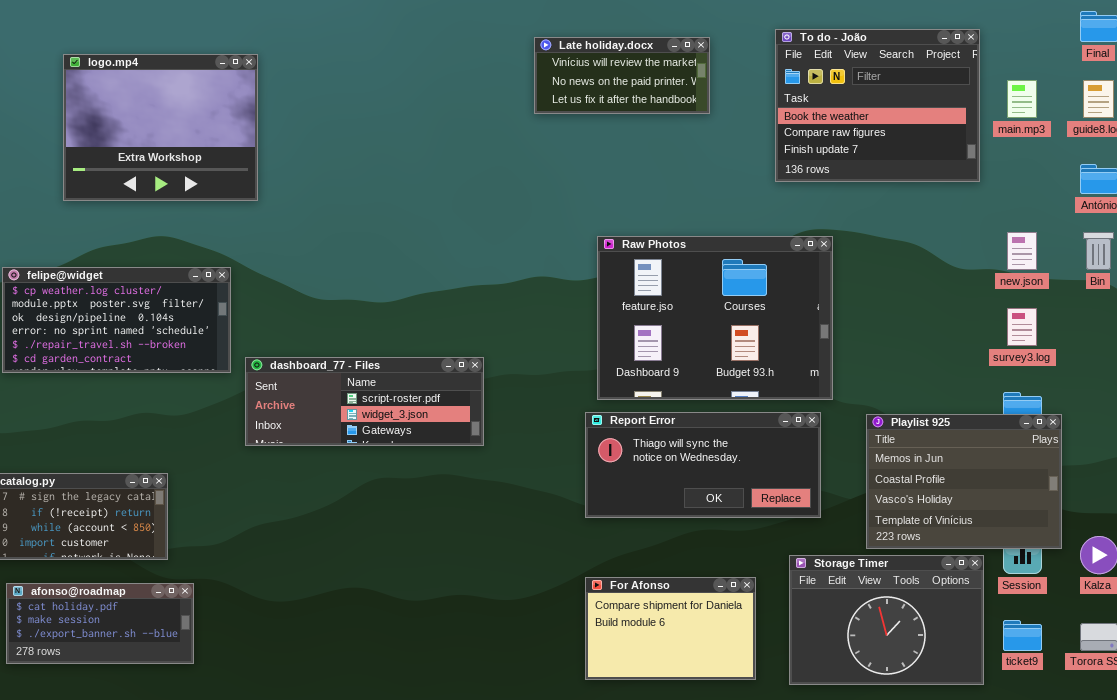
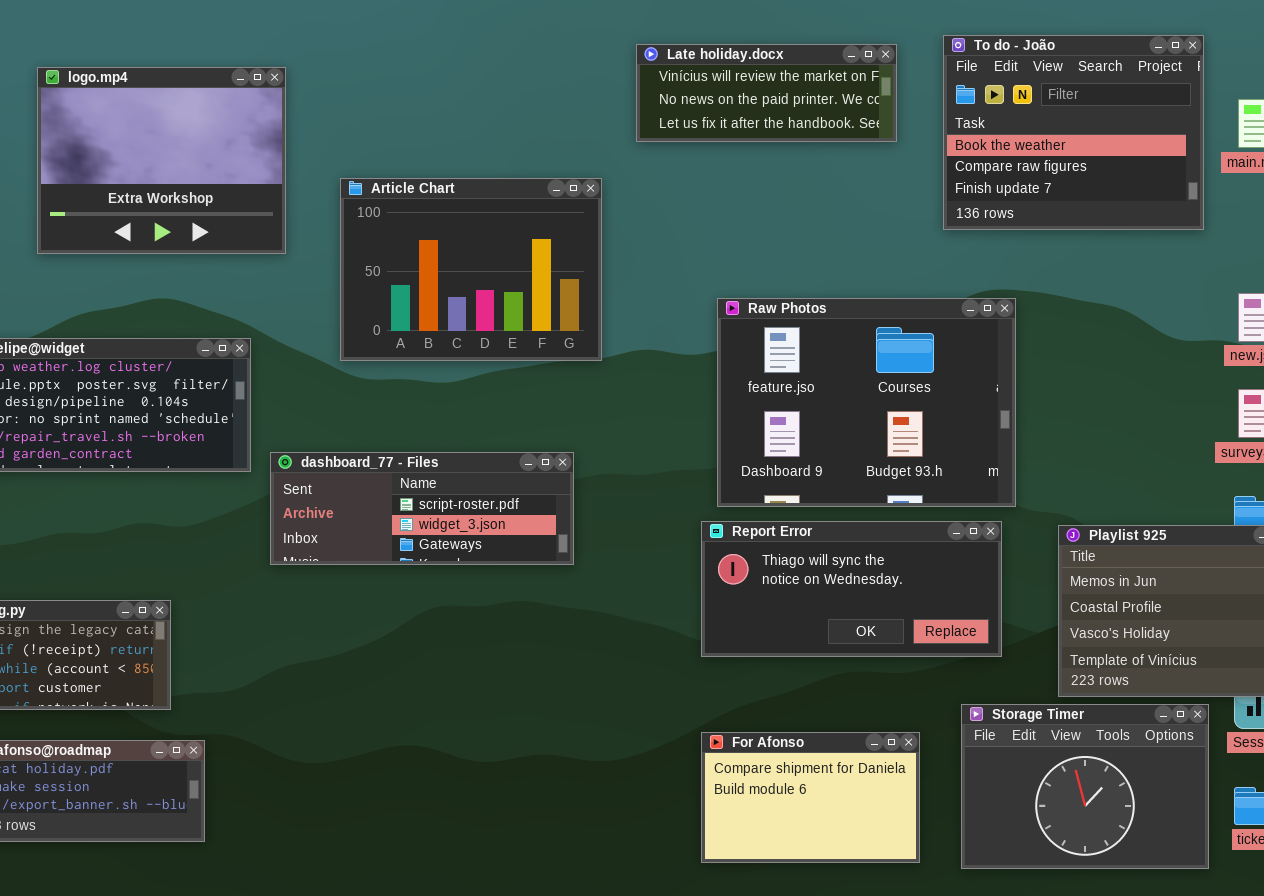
Late holiday.docx: [534,37,710,114] -> [636,44,897,142], resized
Article Chart: none -> [340,178,602,361], opened

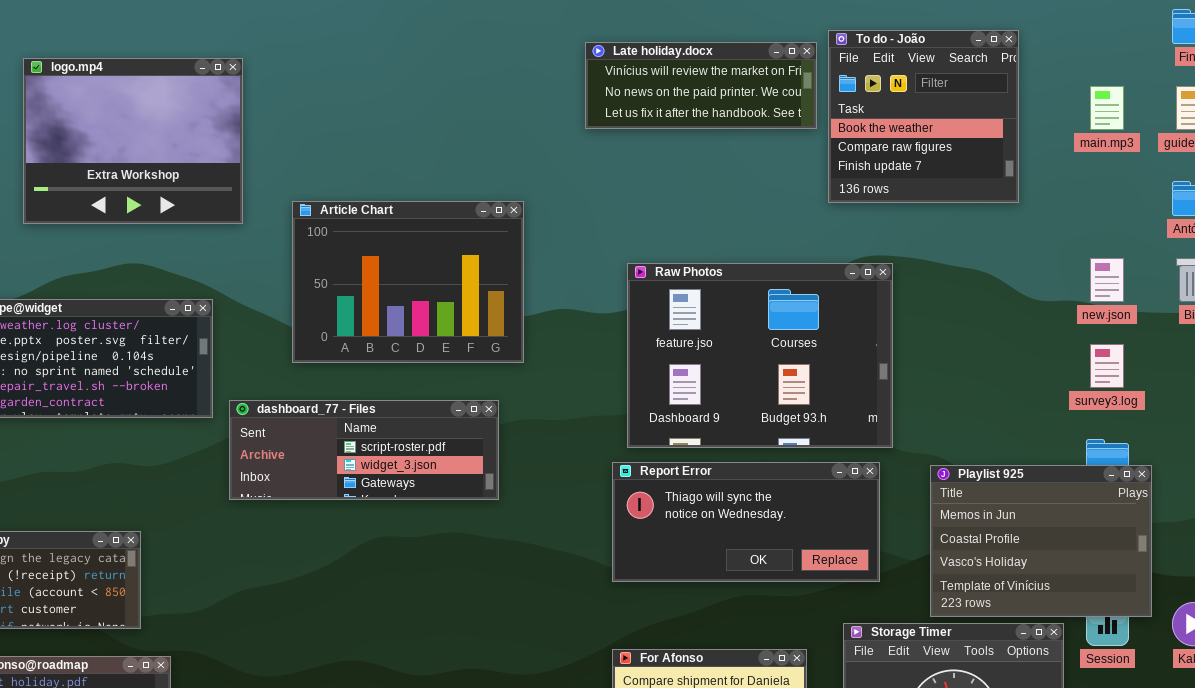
To do - João: [943,35,1204,230] -> [828,30,1019,203], resized
Late holiday.docx: [636,44,897,142] -> [585,42,817,129], moved
Article Chart: [340,178,602,361] -> [292,201,524,363], moved

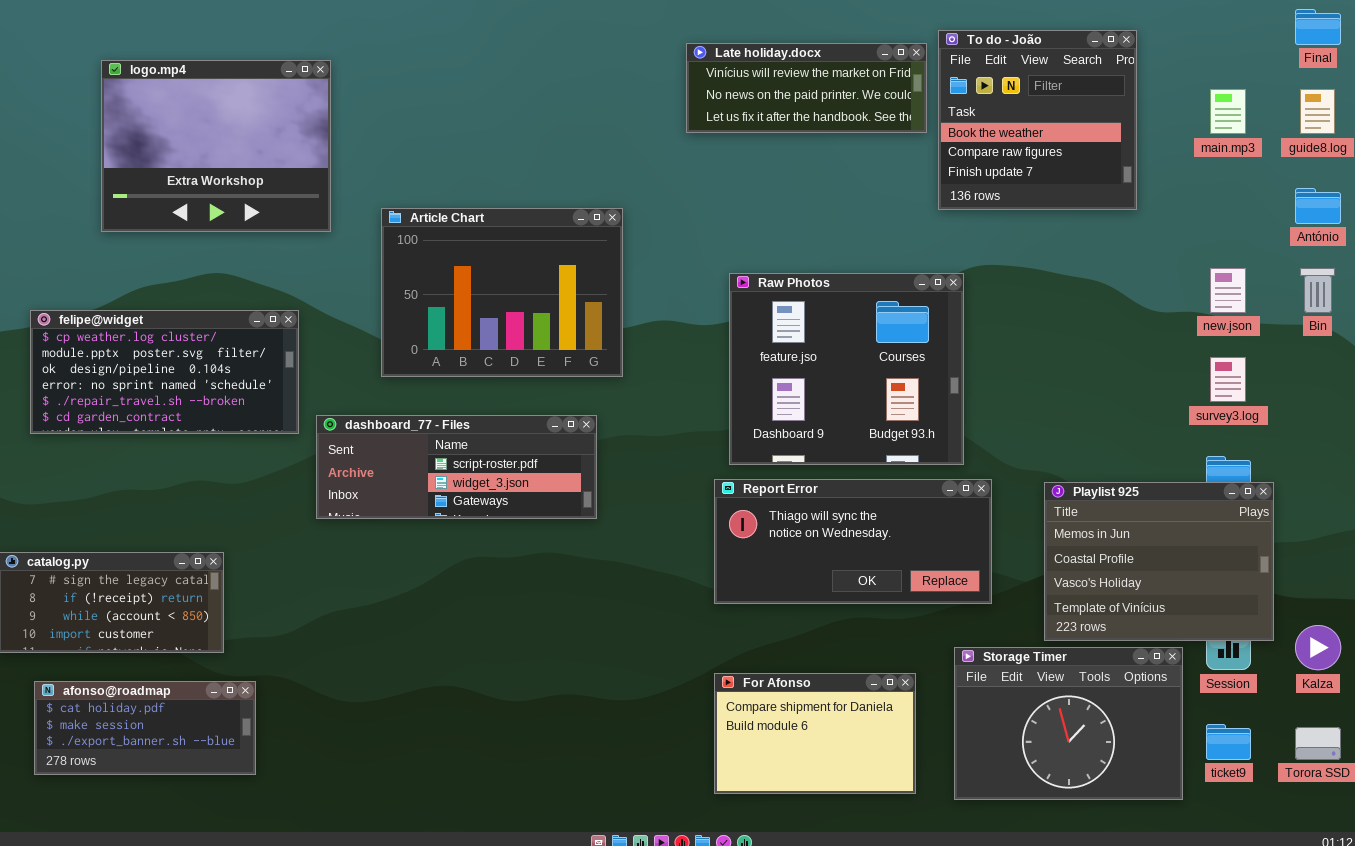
Raw Photos: [627,263,893,448] -> [729,273,964,465], resized

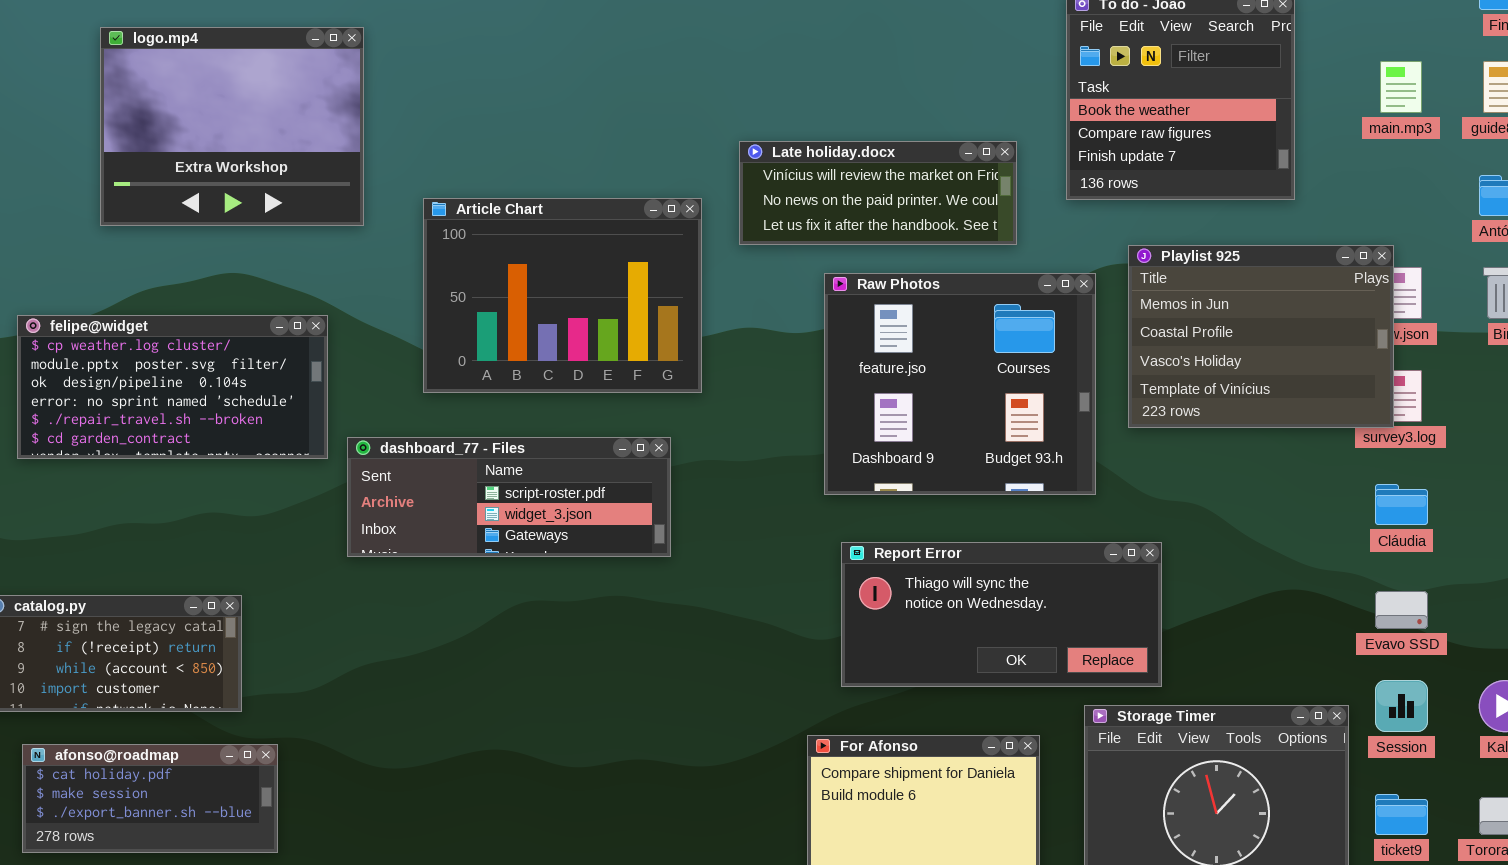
Late holiday.docx: [686,43,927,133] -> [739,141,1017,245], moved
Report Error: [714,479,992,604] -> [841,542,1162,687], moved
Playlist 925: [1044,482,1274,641] -> [1128,245,1394,428], moved

